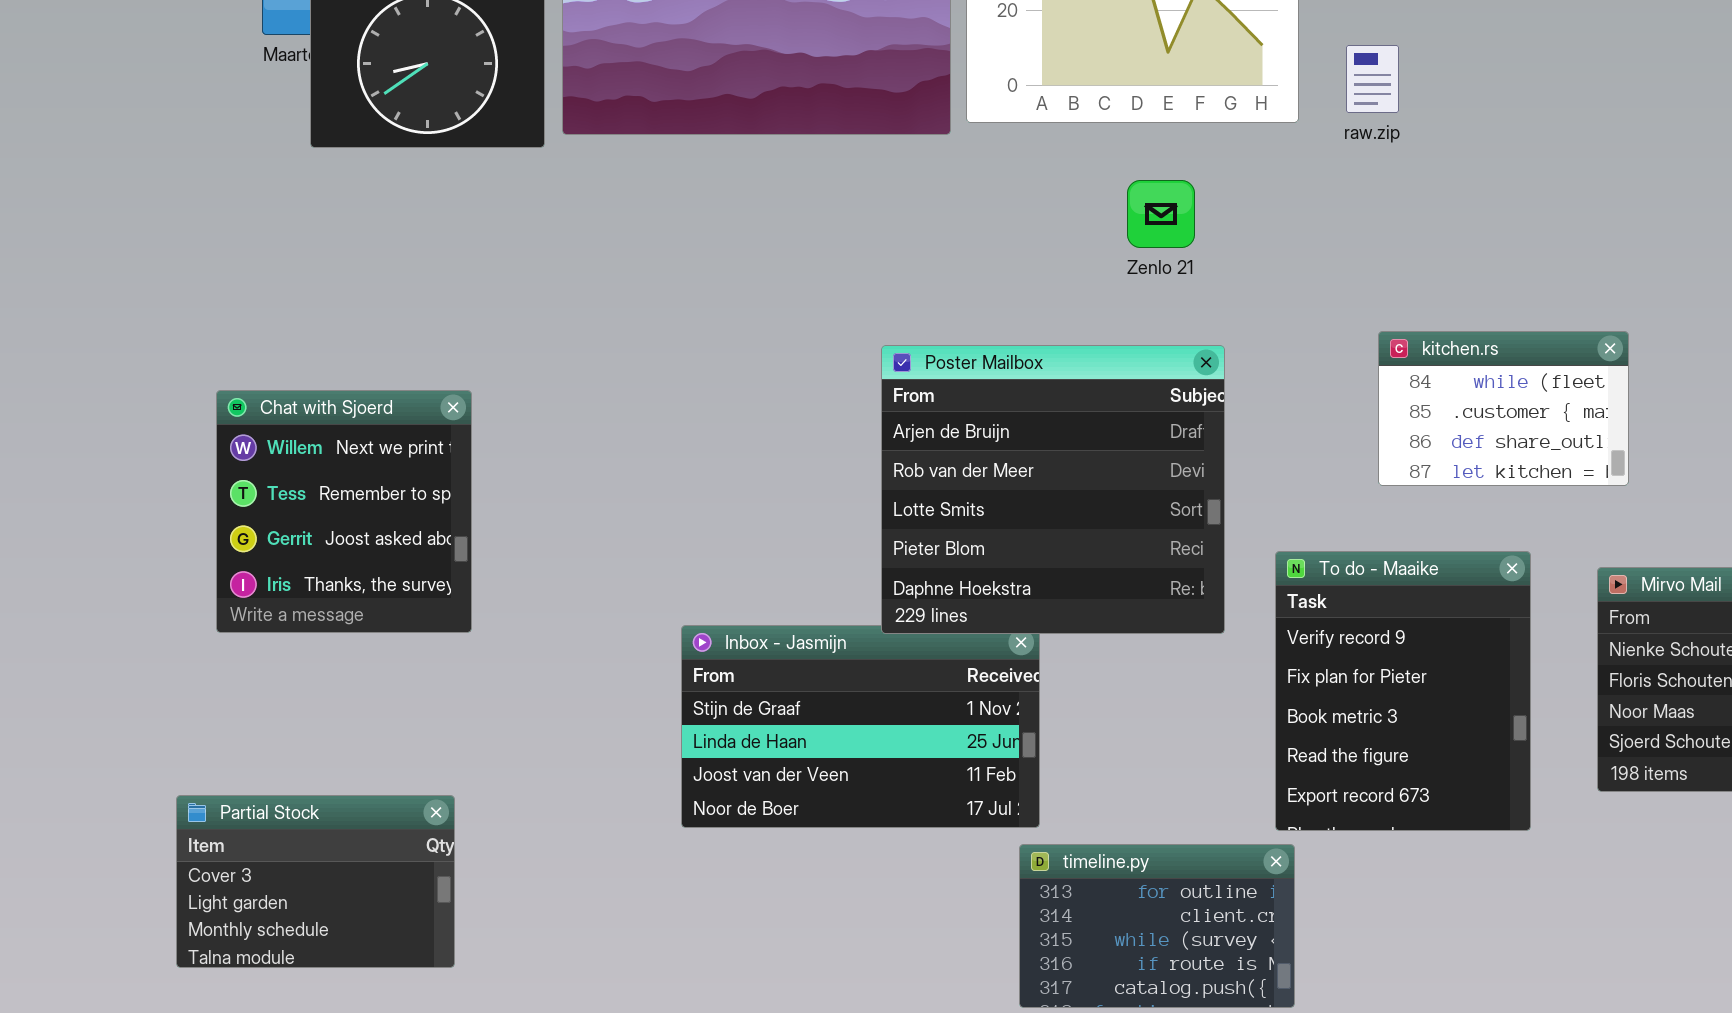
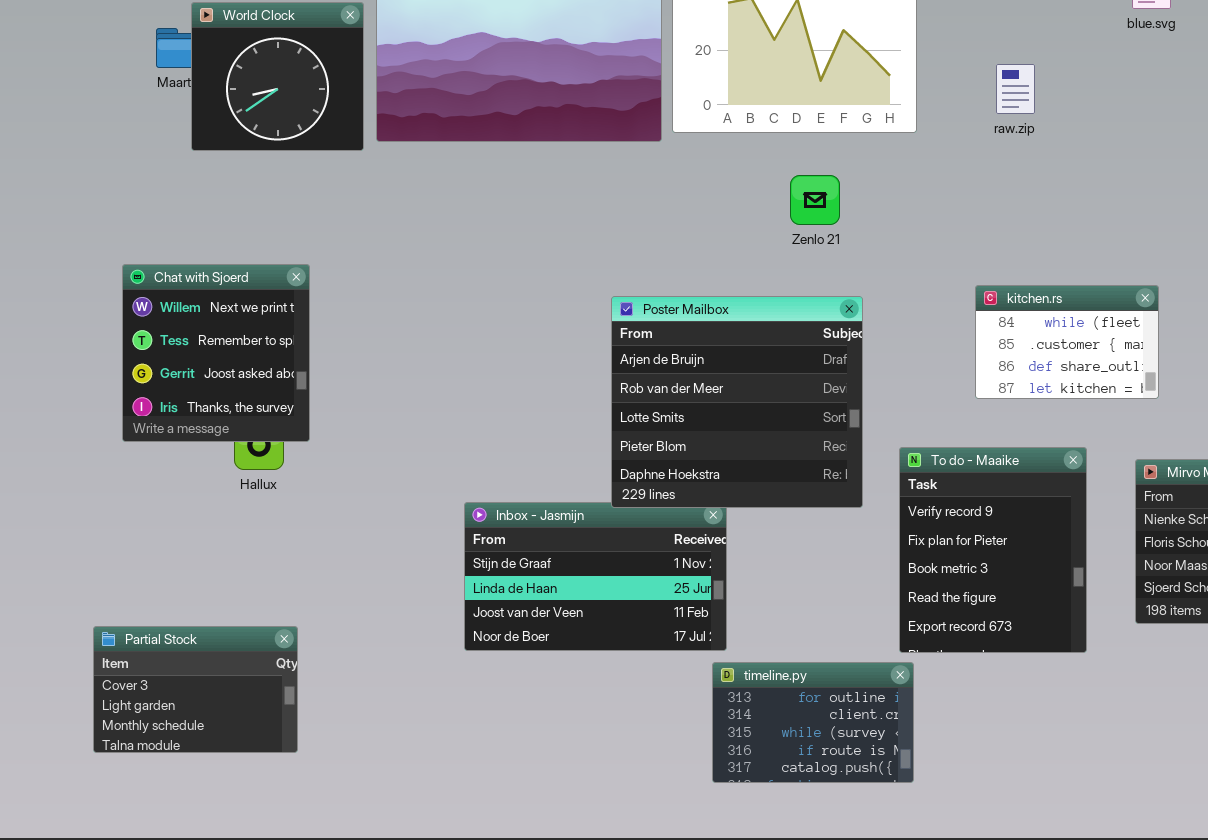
raw.zip: [1346,45,1399,113] -> [996,64,1035,114], moved
Chat with Sjoerd: [216,390,472,633] -> [122,264,310,442], moved

